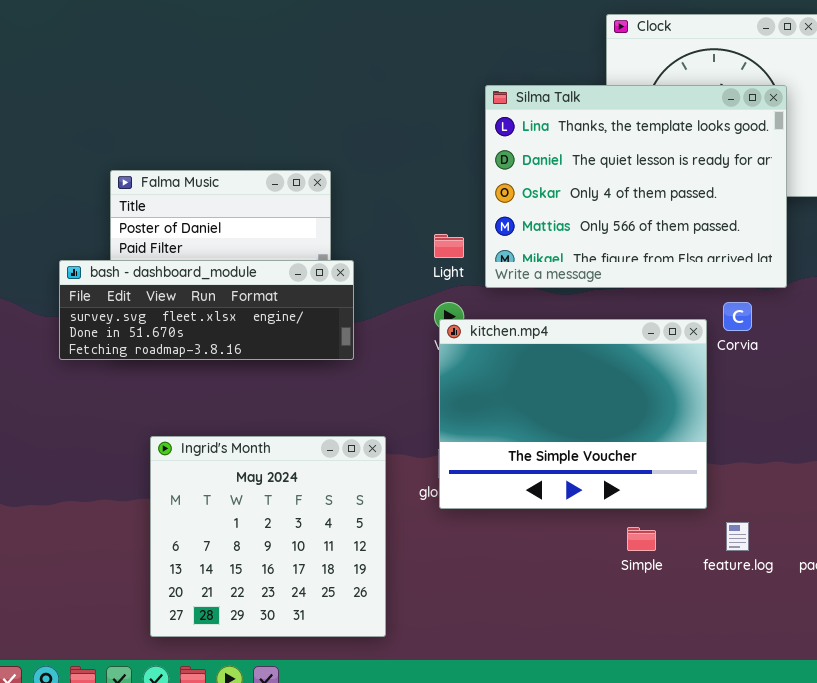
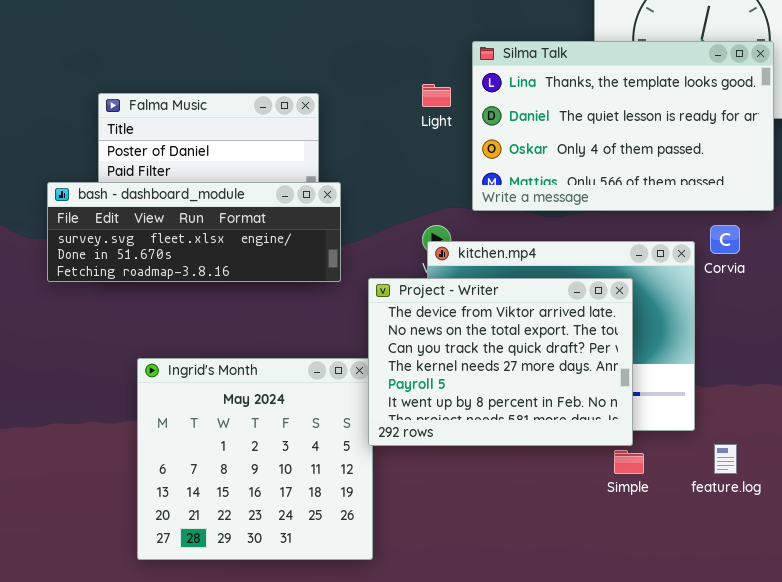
Silma Talk: [485,85,787,288] -> [472,41,774,211], resized
Light: [434,234,464,258] -> [422,84,451,107], moved
Project - Writer: none -> [368,278,633,446], opened

